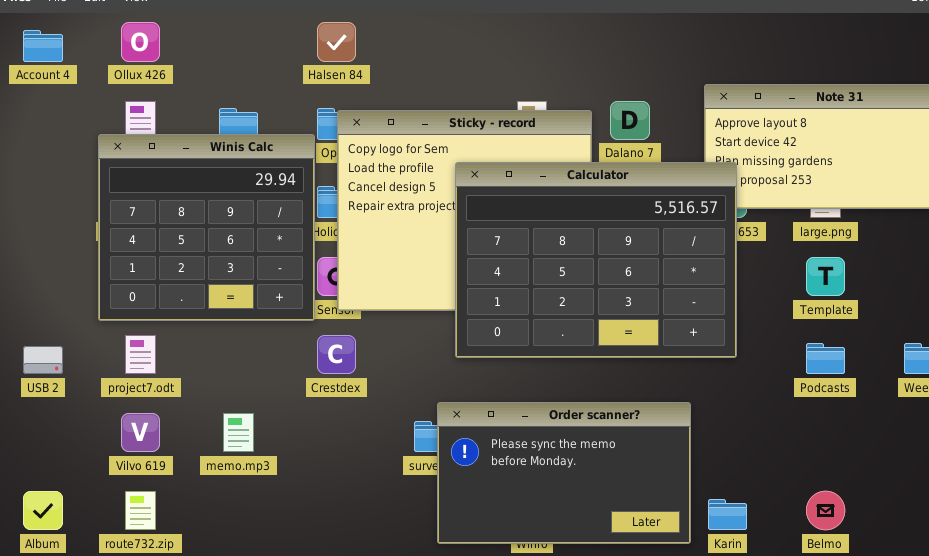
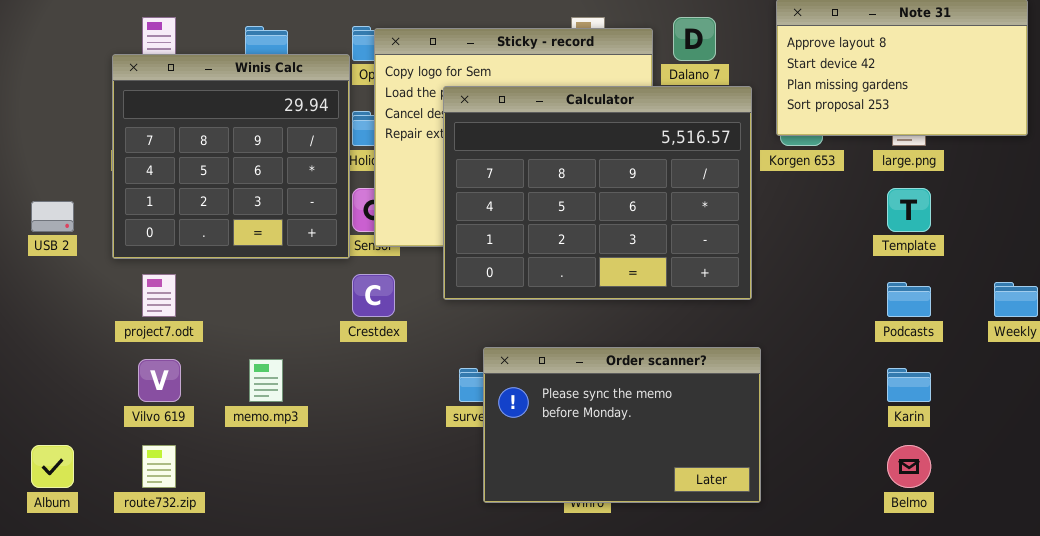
Calculator: [455,162,737,358] -> [443,86,752,300], moved
USB 2: [23,346,63,374] -> [31,201,74,232], moved
Karin: [708,499,747,530] -> [887,368,931,402], moved

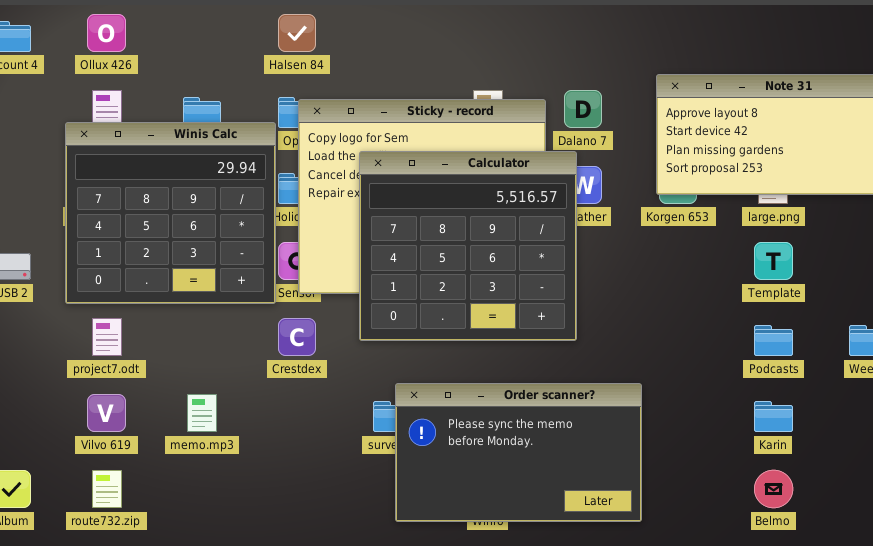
Calculator: [443,86,752,300] -> [359,151,577,341], resized

